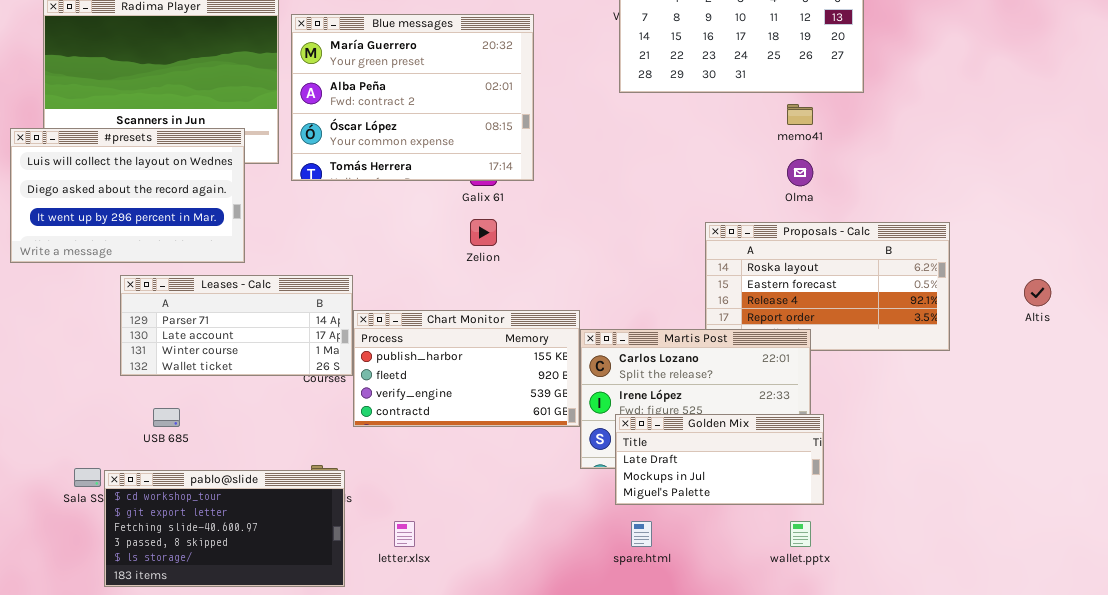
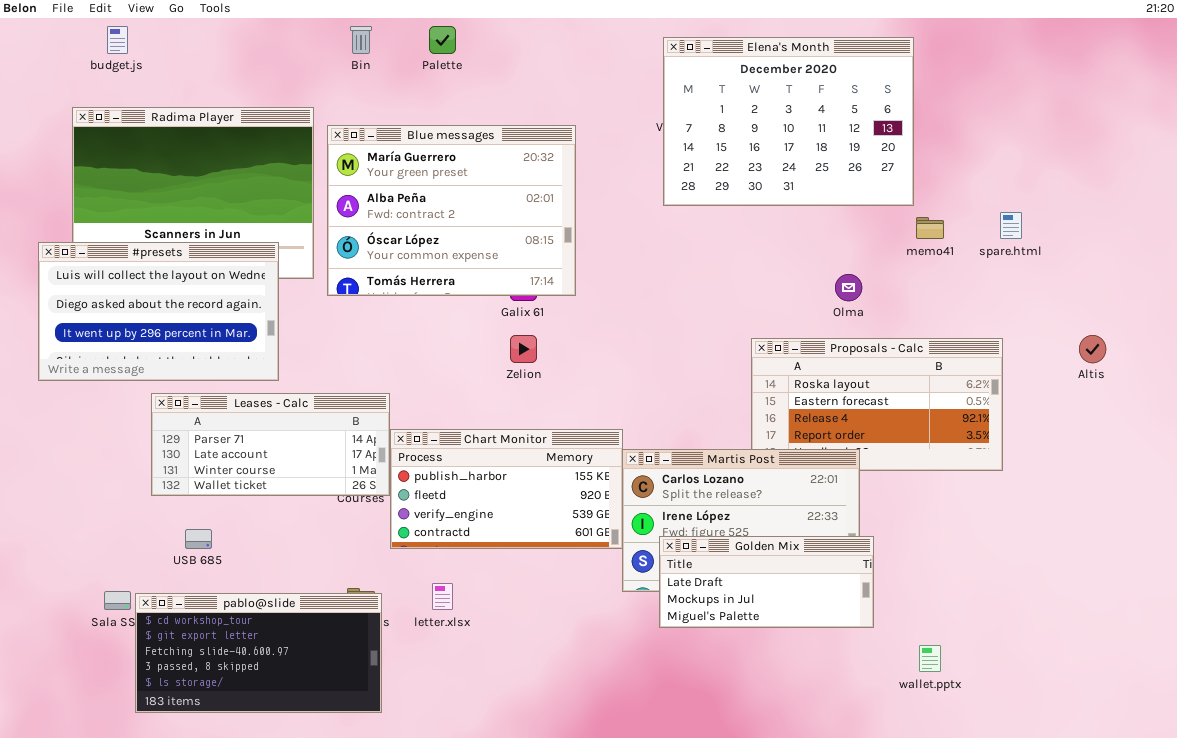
memo41: [787,104,813,125] -> [916,217,944,239], moved
Altis: [1024,279,1051,306] -> [1079,335,1106,363], moved
letter.xlsx: [394,521,415,547] -> [432,583,453,610], moved
spare.html: [631,521,652,547] -> [1000,212,1022,239], moved
wallet.pptx: [790,521,811,547] -> [919,645,941,672], moved

